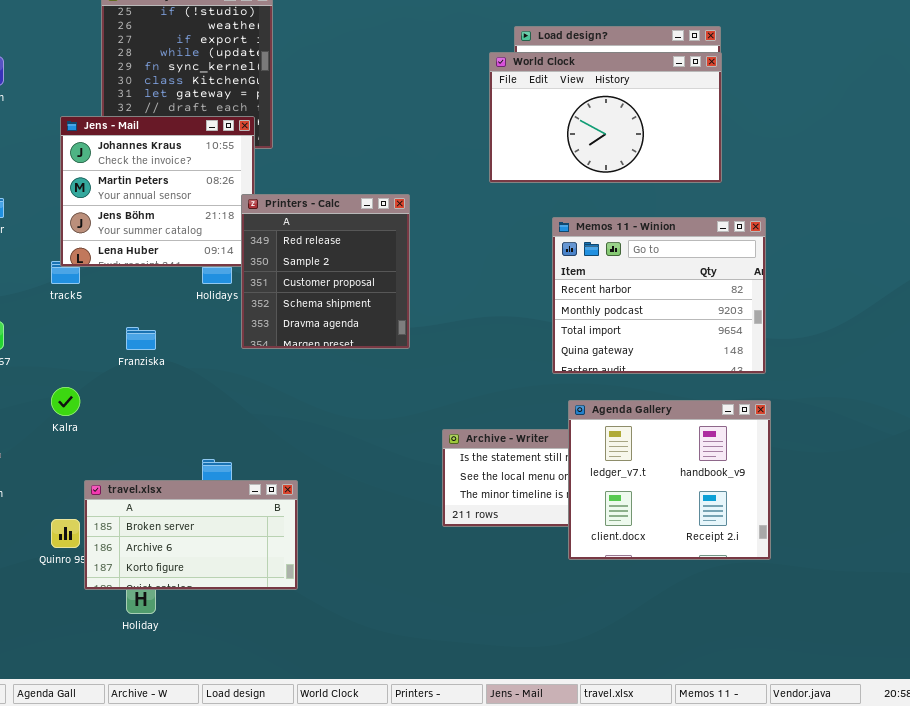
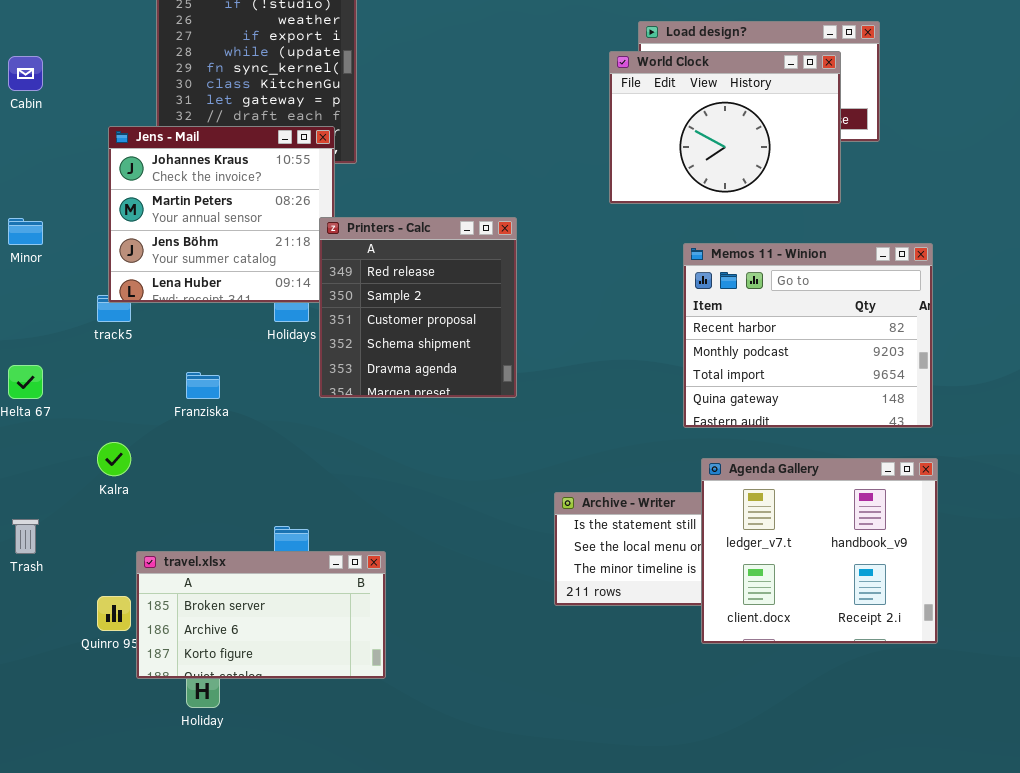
World Clock: [489,52,722,183] -> [609,51,841,204], resized

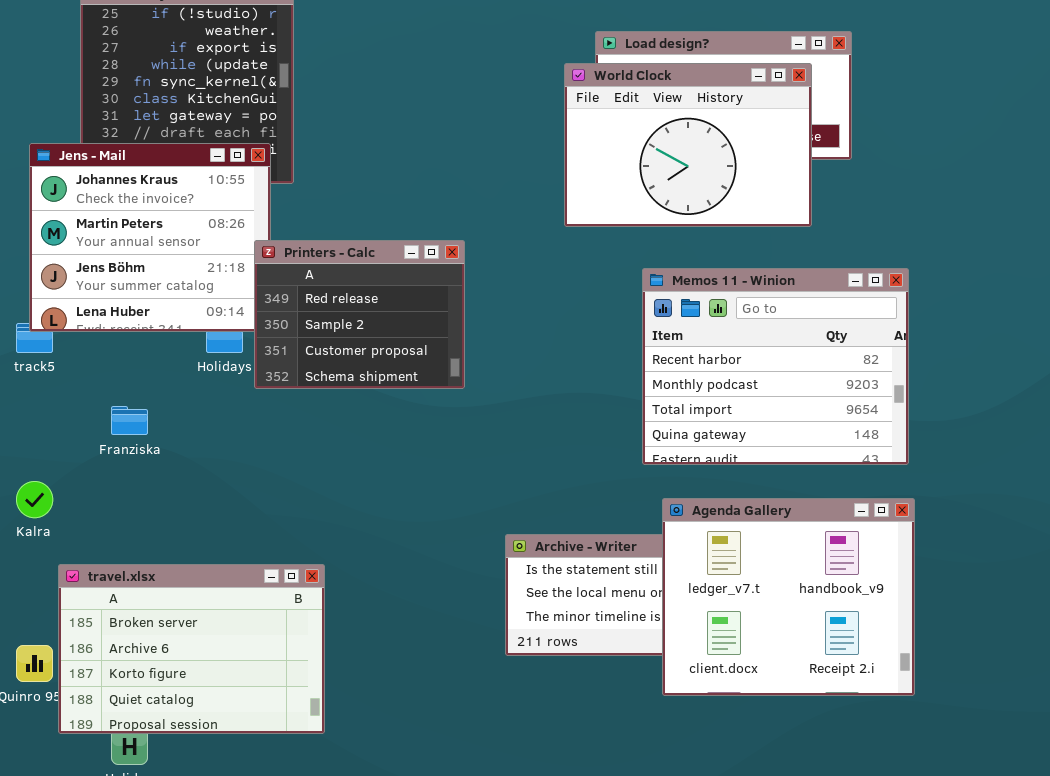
Printers - Calc: [319,217,517,398] -> [254,240,465,389], resized
travel.xlsx: [136,551,386,679] -> [58,564,325,734], resized

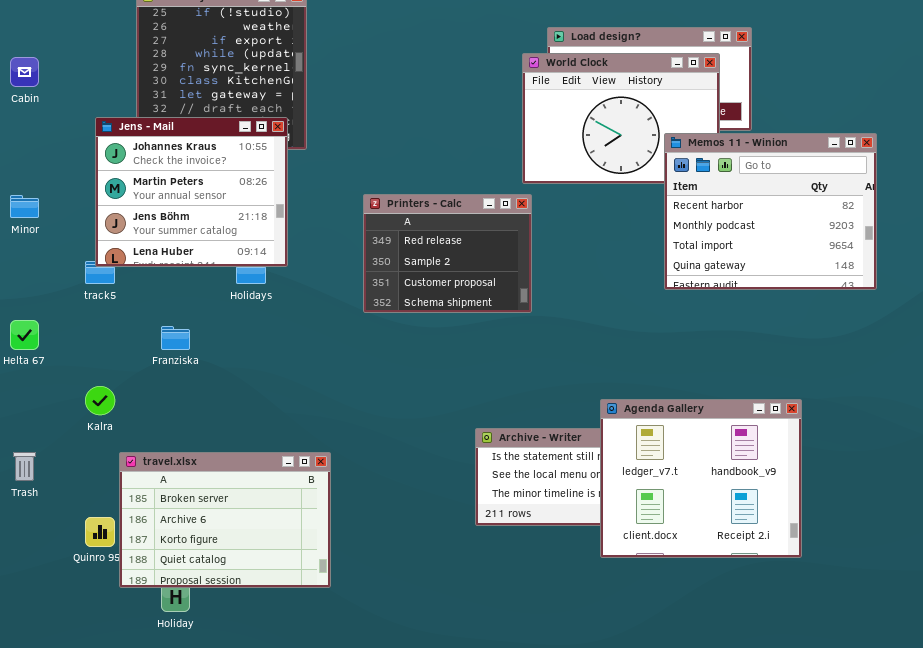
Printers - Calc: [254,240,465,389] -> [363,194,532,313], moved
Memos 11 - Winion: [642,268,909,465] -> [664,133,877,290], moved

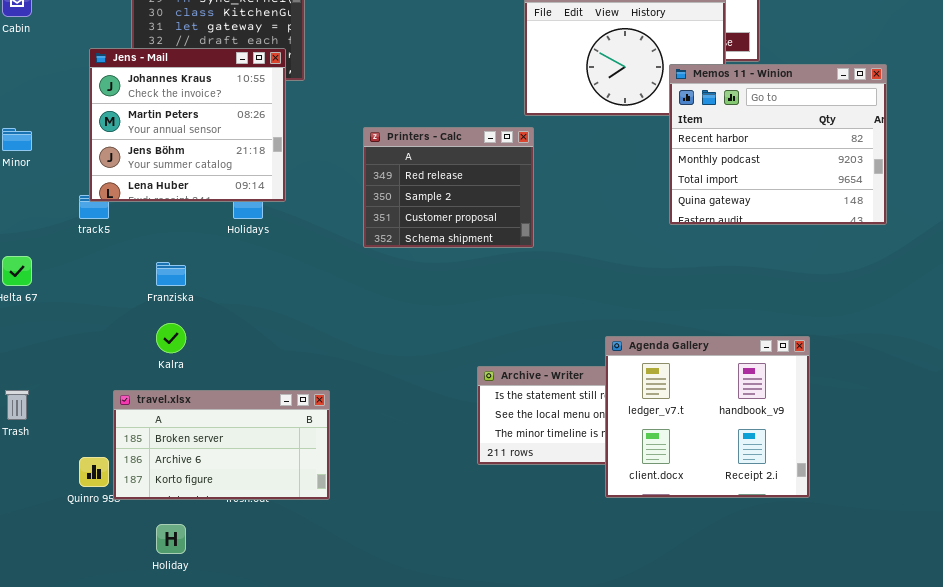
Kalra: [85,386,115,415] -> [156,323,186,353], moved
travel.xlsx: [119,452,331,588] -> [113,390,330,500], resized

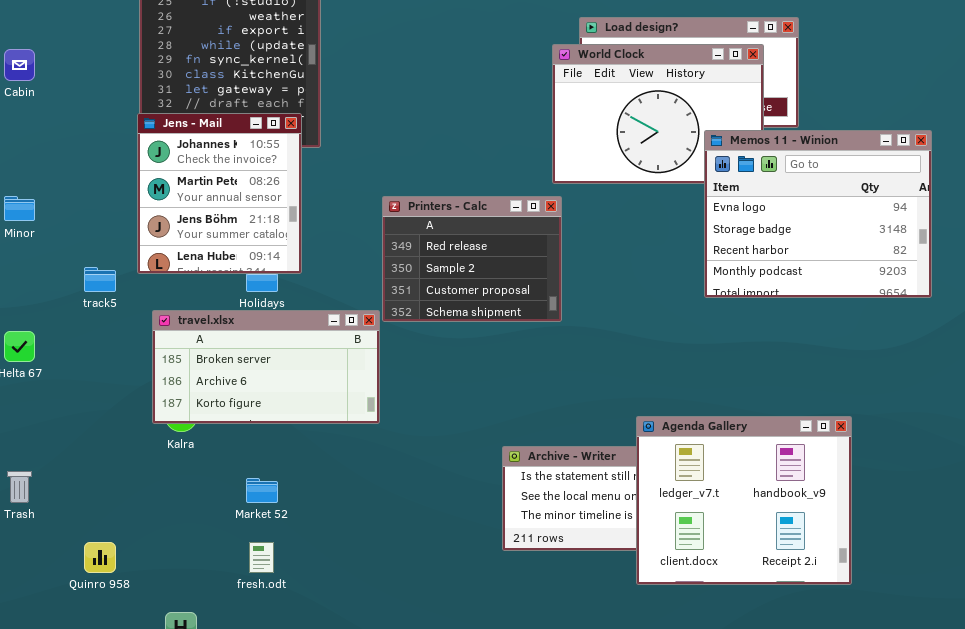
Jens - Mail: [89,48,286,202] -> [137,113,302,274], resized
Memos 11 - Winion: [669,64,887,225] -> [704,130,932,298], scrolled up 2 rows
travel.xlsx: [113,390,330,500] -> [152,310,380,424], moved

